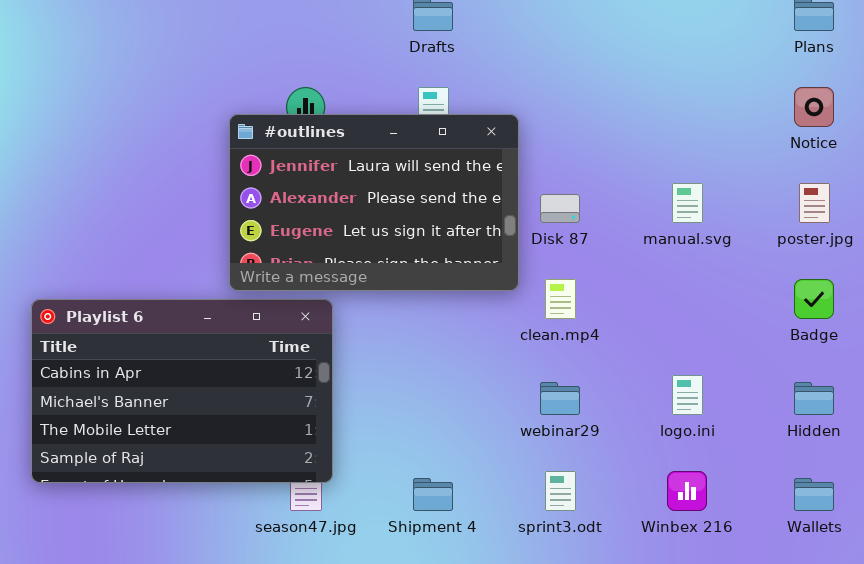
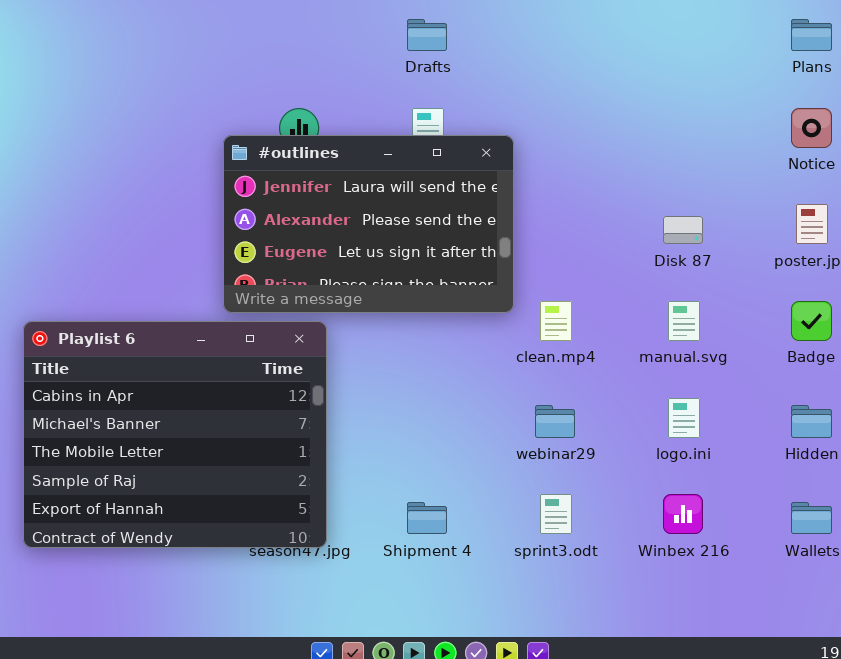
manual.svg: [672,183,703,223] -> [668,301,700,341], moved
Disk 87: [540,194,580,223] -> [663,216,703,244], moved
Playlist 6: [31,299,333,483] -> [23,321,327,548], resized

